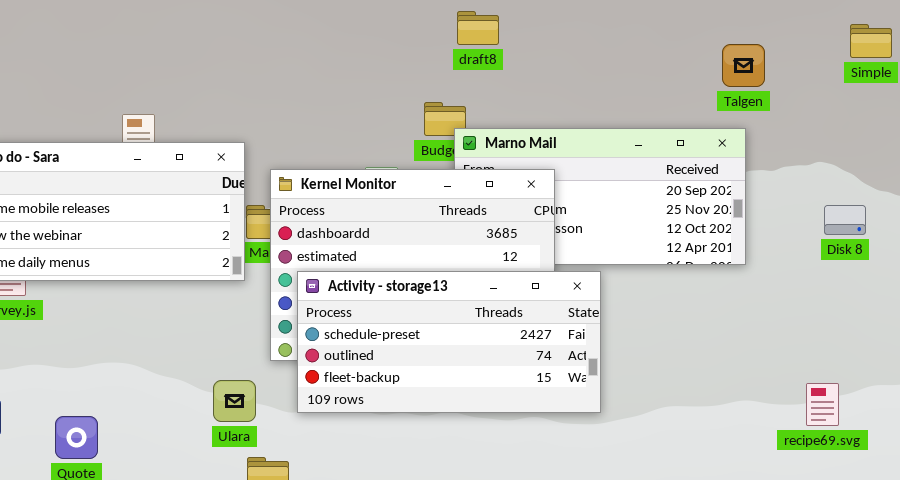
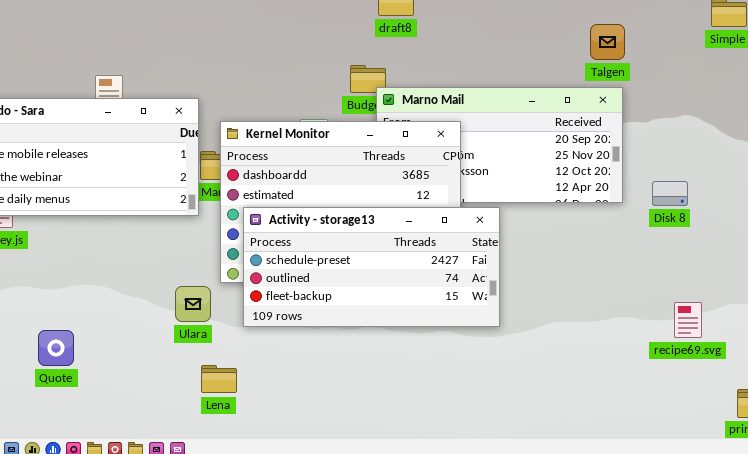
Talgen: [722,44,765,87] -> [590,24,625,60], moved
Disk 8: [824,205,866,235] -> [652,181,688,206], moved
Ulara: [213,380,256,422] -> [175,286,211,322], moved

